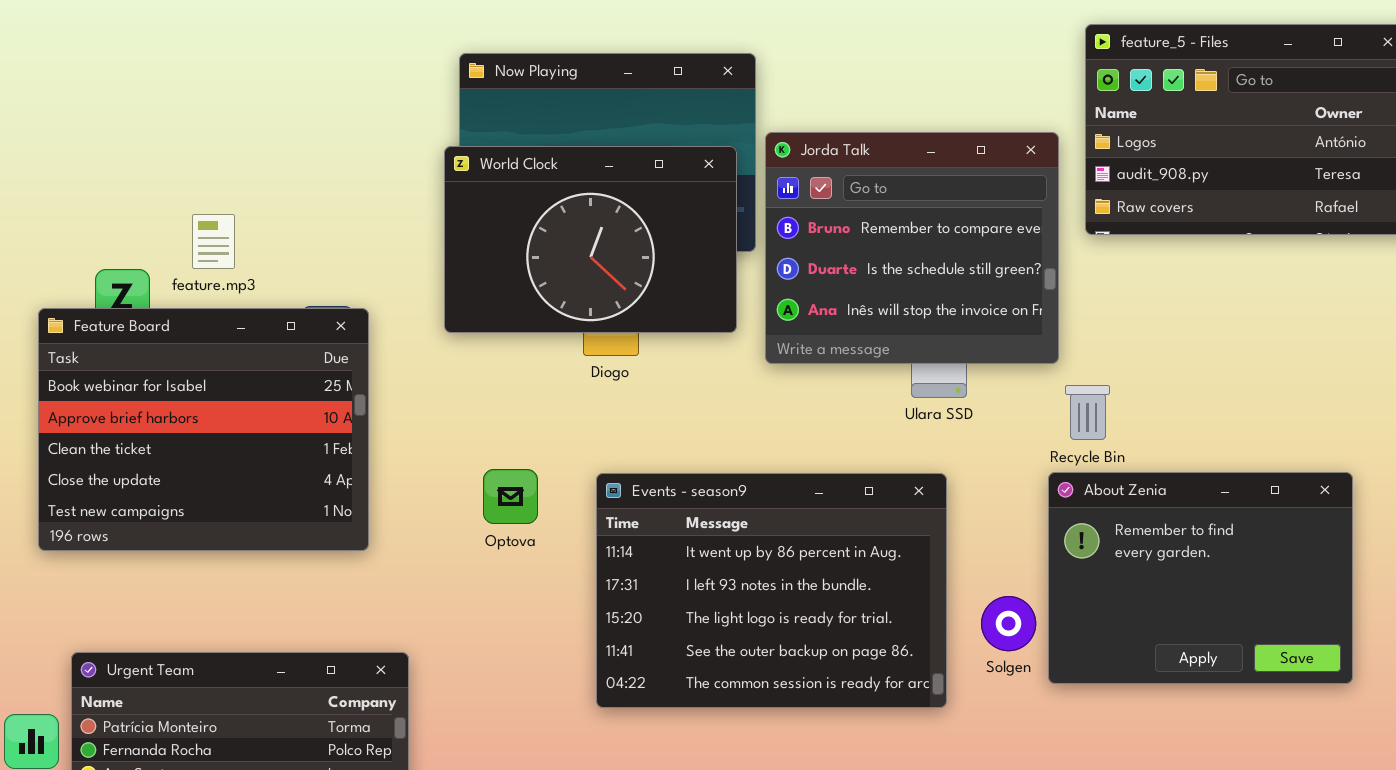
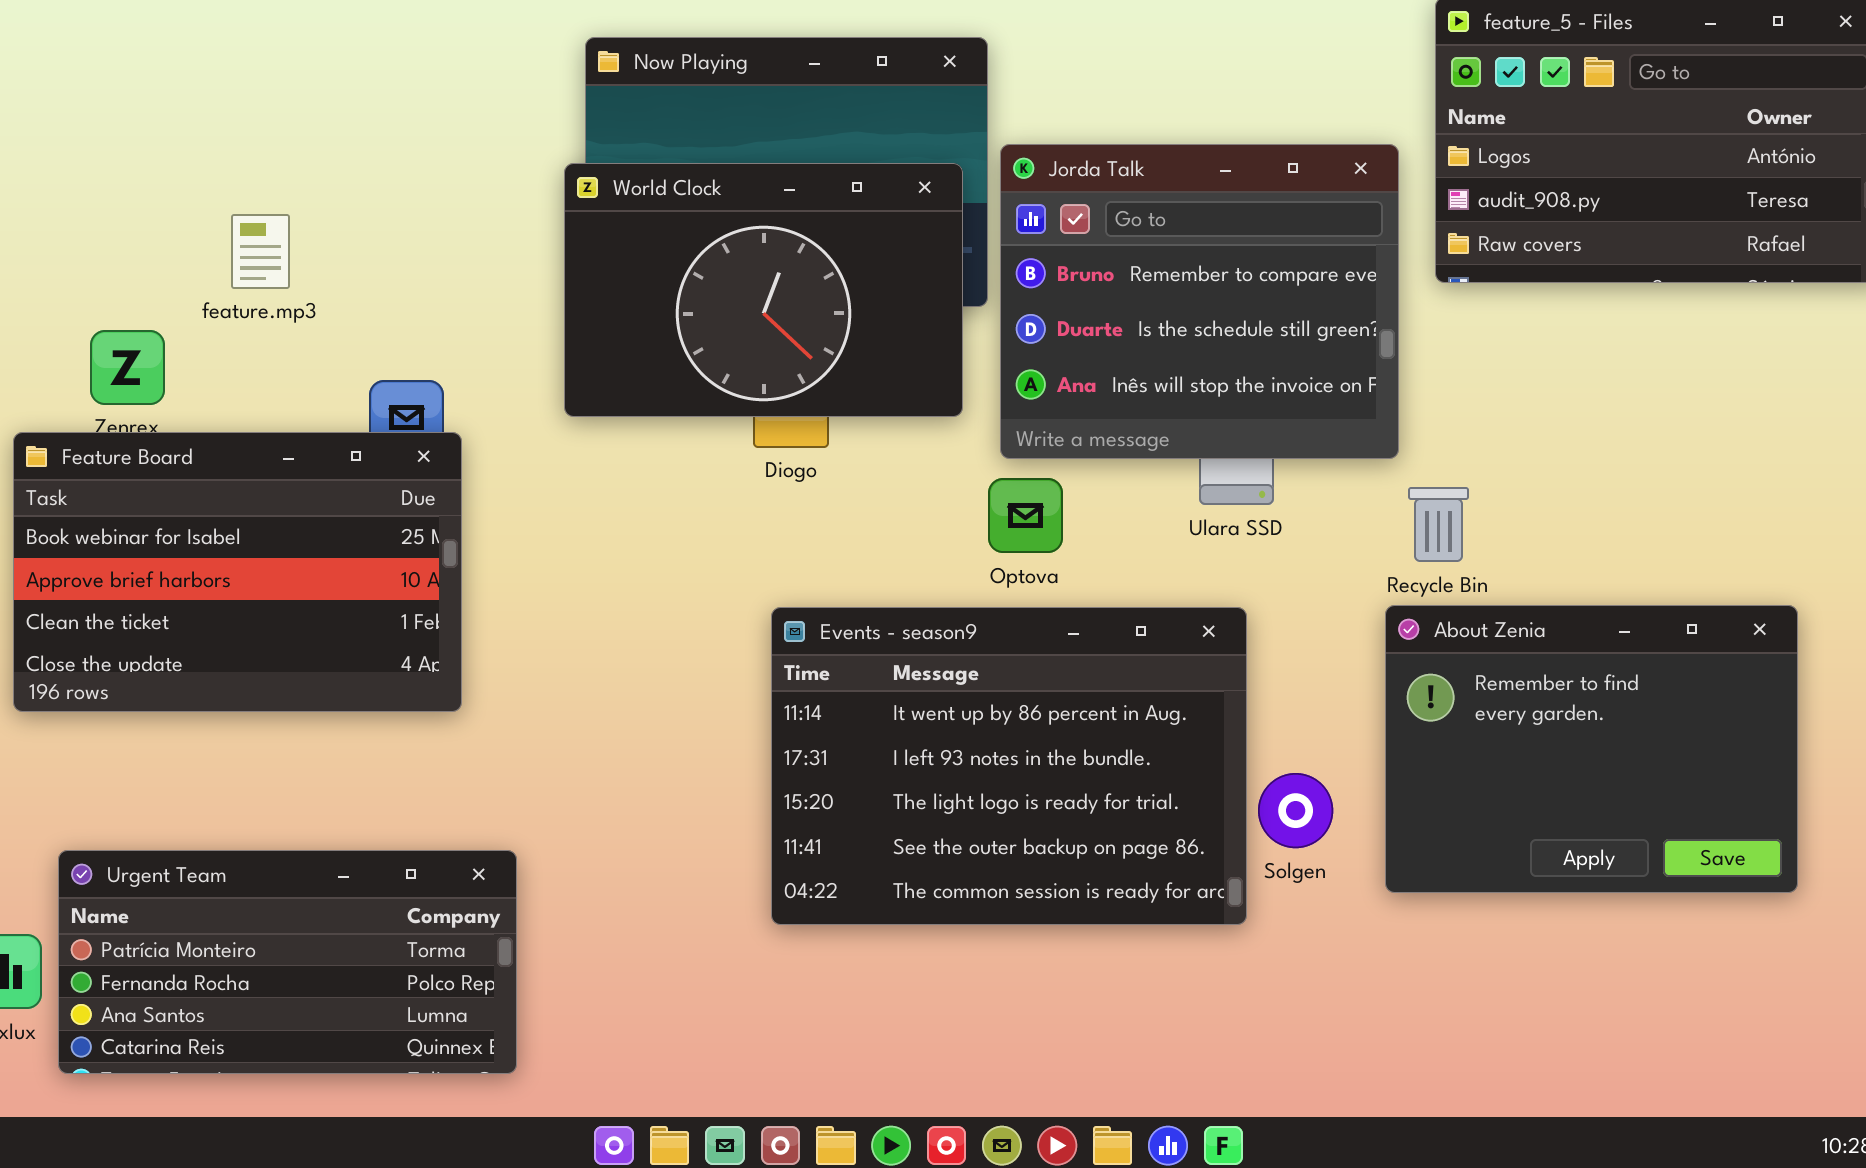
feature.mp3: [192,214,235,269] -> [231,214,290,289], moved
Feature Board: [38,308,369,551] -> [13,432,462,712], resized
Optova: [483,469,538,524] -> [988,478,1063,553], moved
Solgen: [981,596,1036,651] -> [1258,773,1333,848], moved

